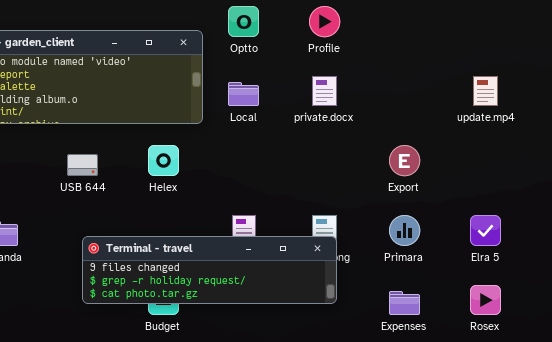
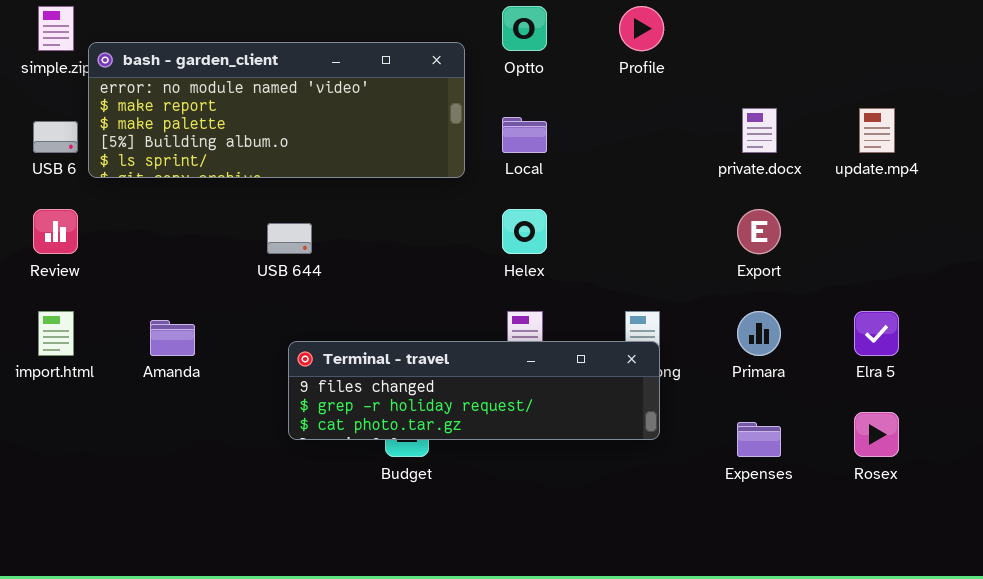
private.docx: [312,76,337,106] -> [742,108,777,153], moved
Helex: [148,145,179,176] -> [502,209,547,254], moved

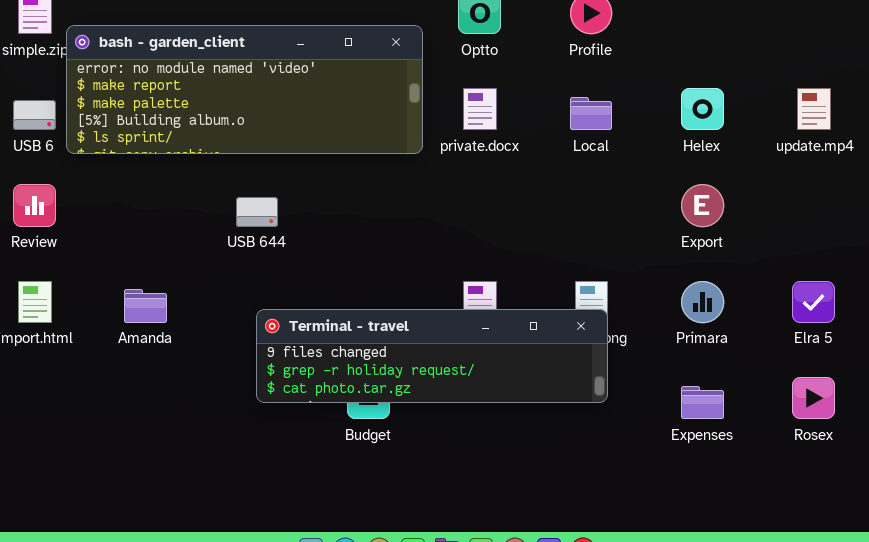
private.docx: [742,108,777,153] -> [463,88,497,130], moved
Local: [502,117,547,153] -> [570,97,612,130], moved
Helex: [502,209,547,254] -> [681,88,724,130], moved

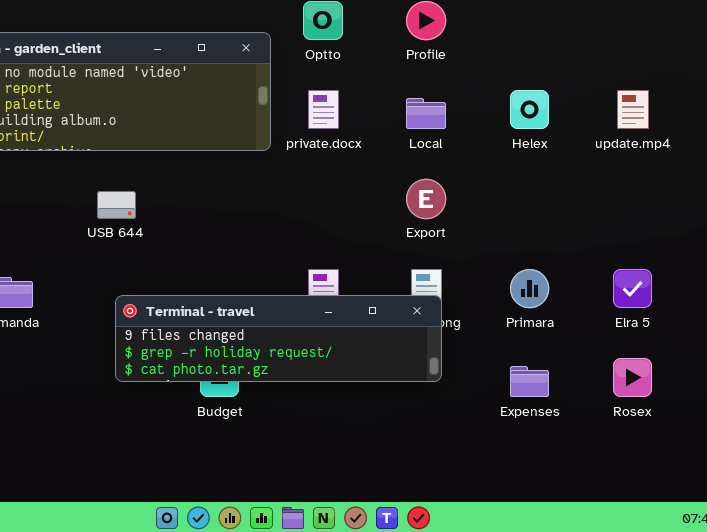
Export: [681,184,724,227] -> [406,179,446,219], moved

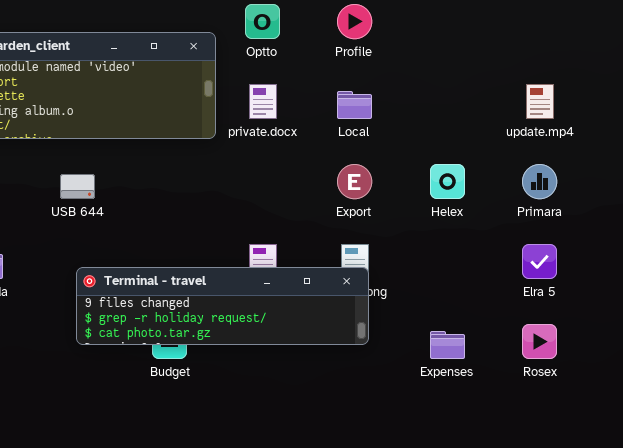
Helex: [510,90,549,129] -> [430,164,465,199], moved
Primara: [510,269,549,308] -> [522,164,557,199], moved

